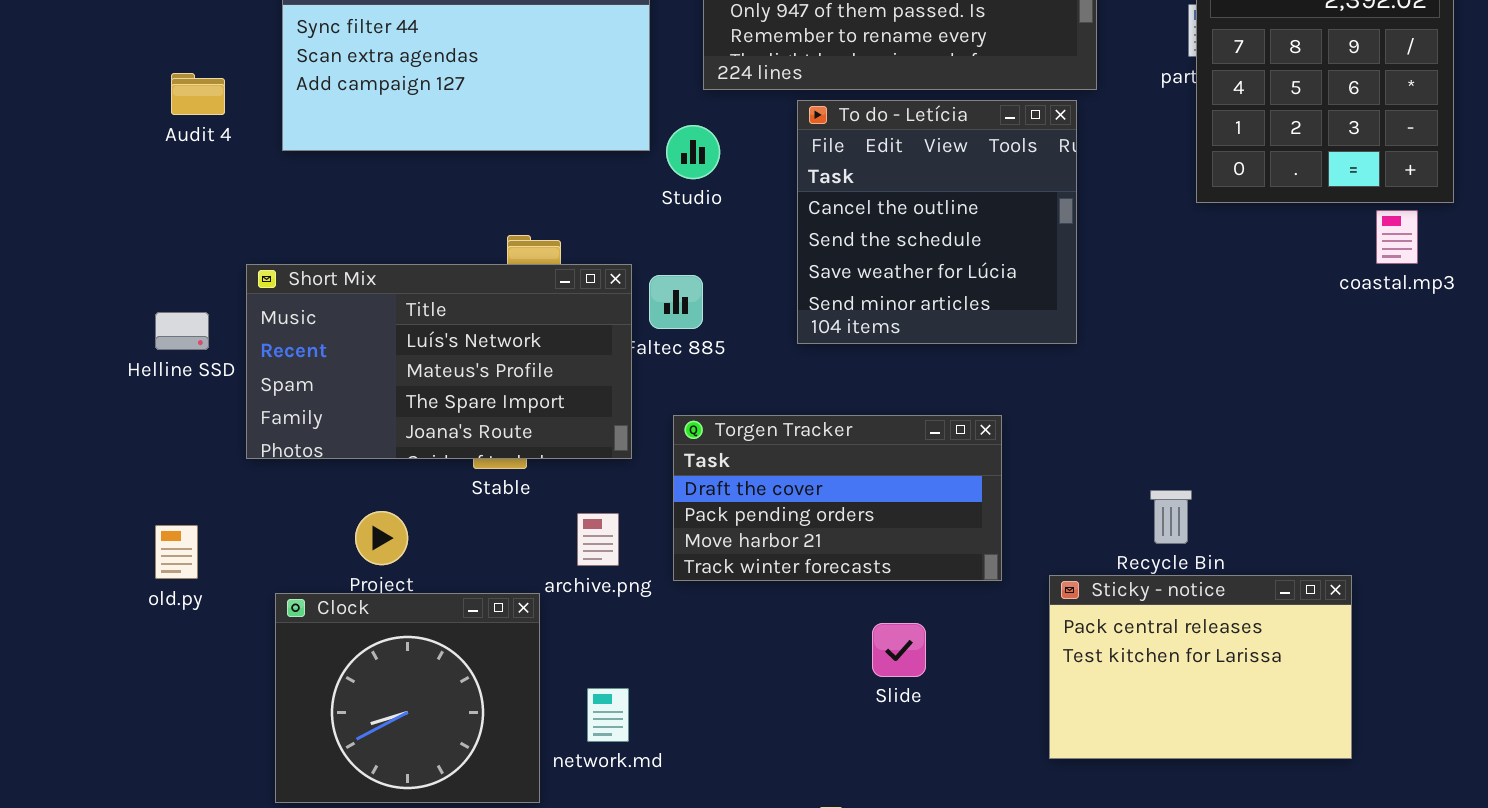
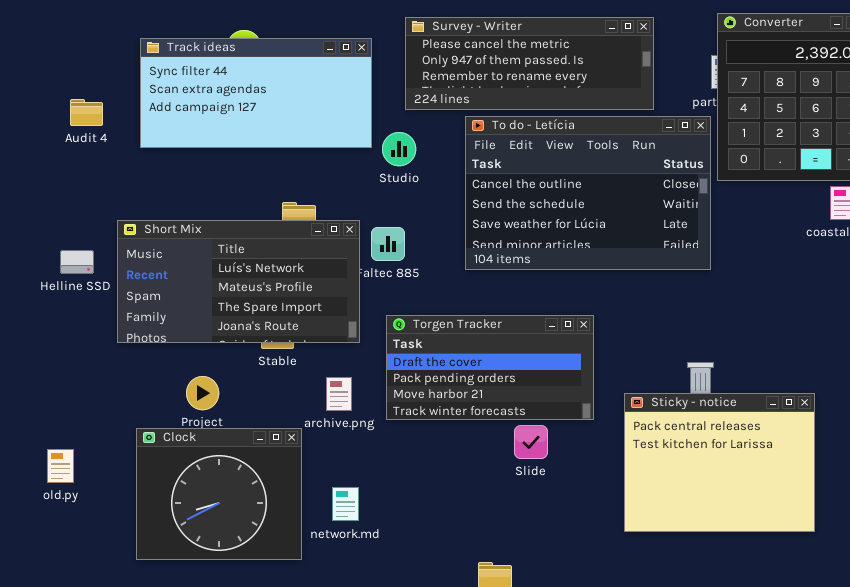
To do - Letícia: [797,100,1077,344] -> [465,116,711,270], resized
old.py: [155,525,198,579] -> [47,449,74,483], moved
Sticky - notice: [1049,575,1352,759] -> [624,393,815,532], resized
Slide: [872,623,926,677] -> [514,425,548,459], moved

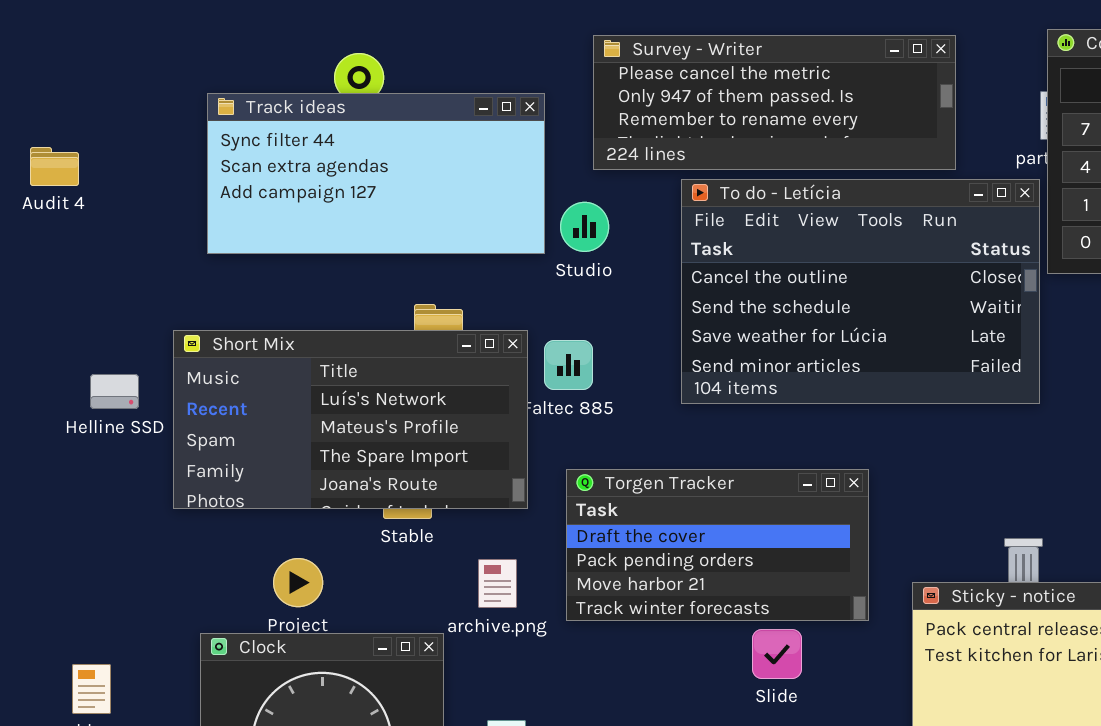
Track ideas: [140,38,372,148] -> [207,93,545,254], moved
Audit 4: [70,99,103,126] -> [30,147,79,186], moved

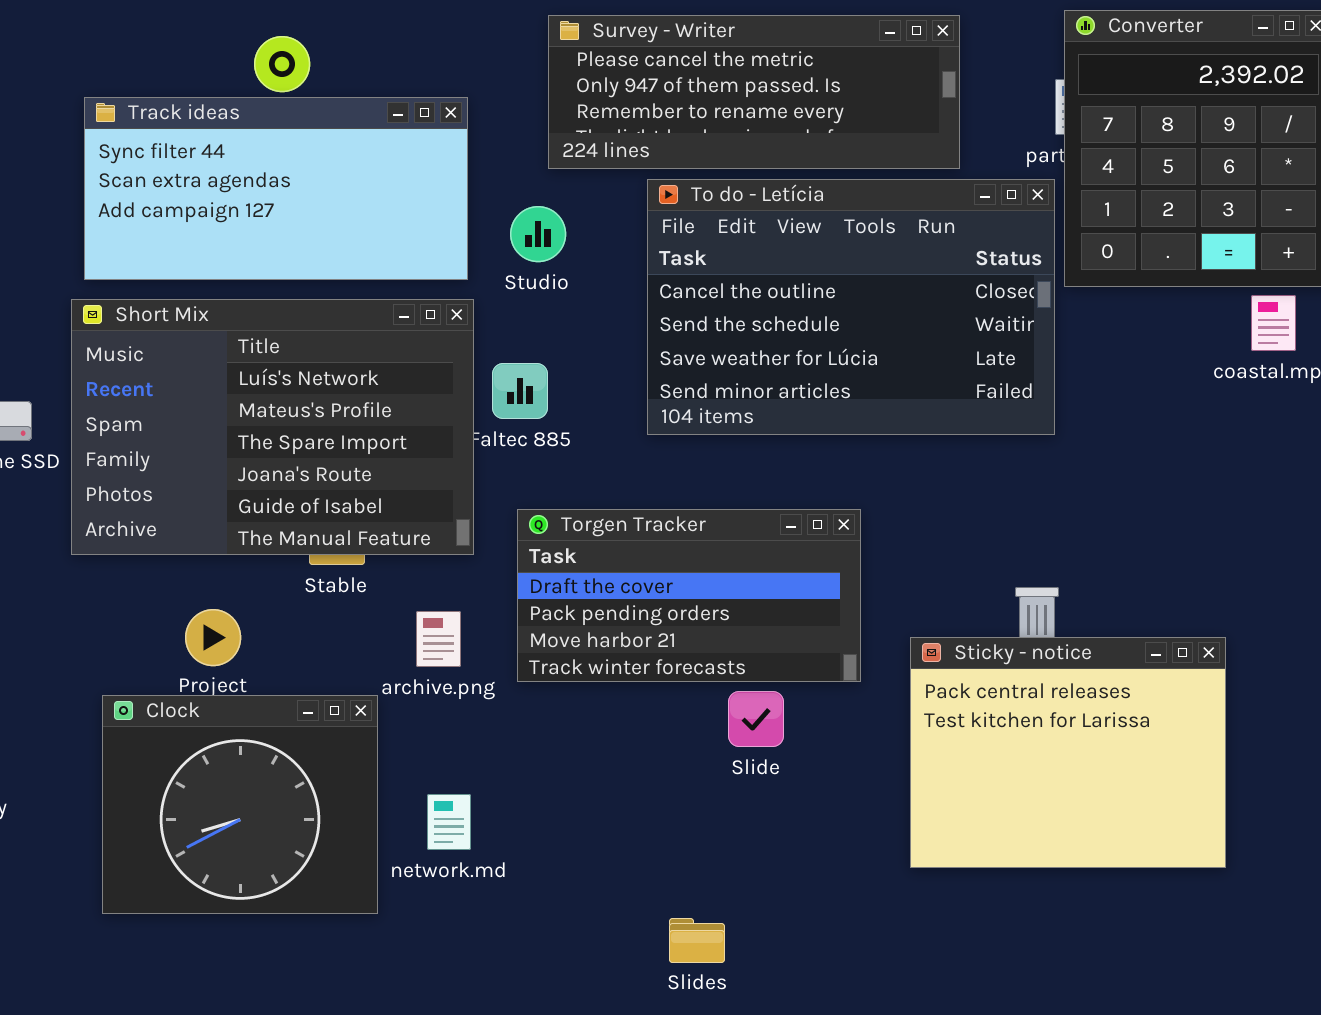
Track ideas: [207,93,545,254] -> [84,97,468,280], moved
Short Mix: [173,330,528,509] -> [71,299,474,555], resized

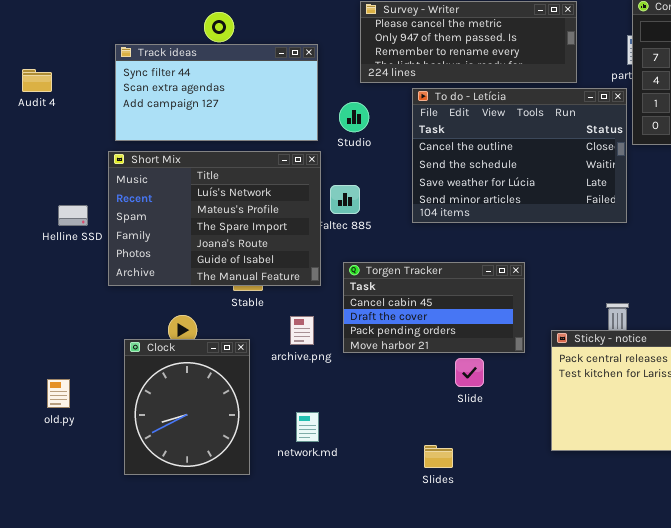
Torgen Tracker: [517,509,861,682] -> [343,262,525,353], scrolled up 1 row
Clock: [102,695,378,914] -> [124,339,250,475], resized
Slides: [669,918,725,963] -> [424,445,453,468], moved

